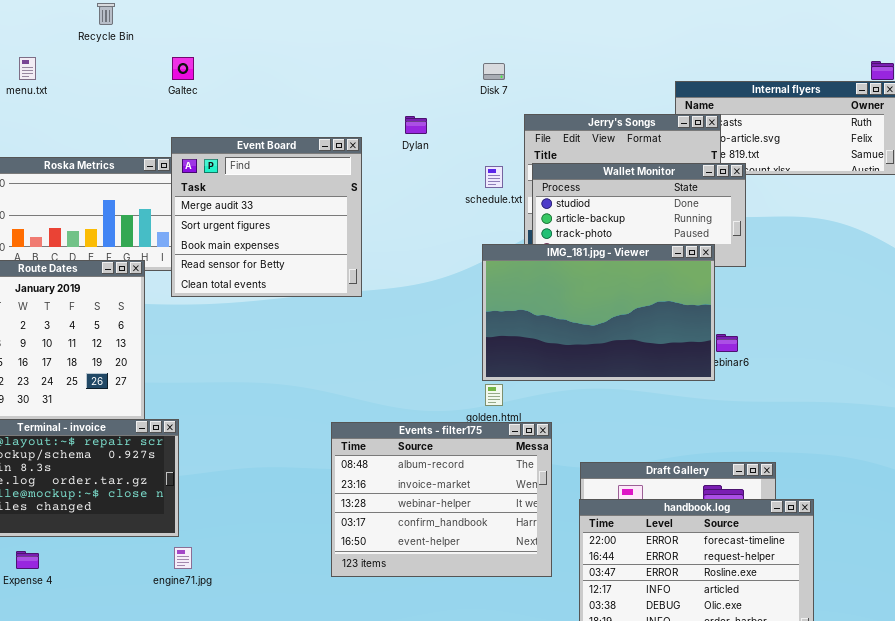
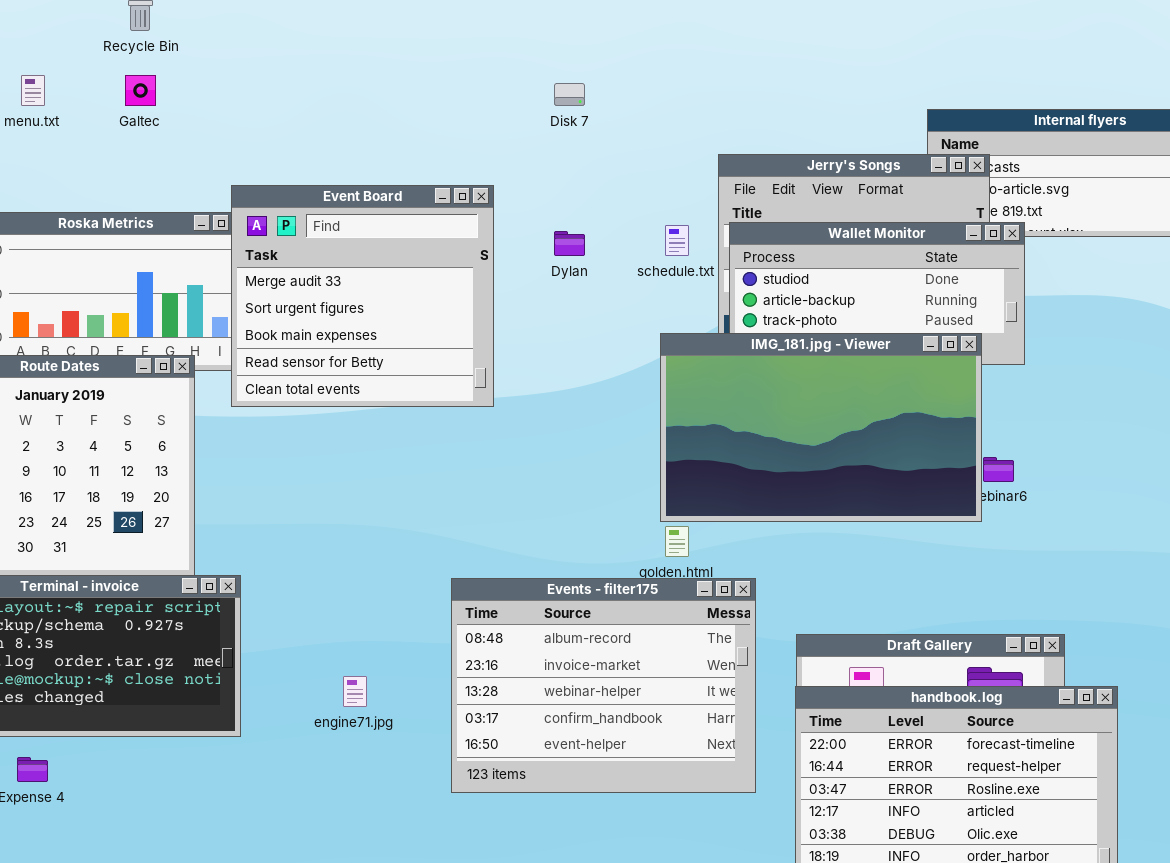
Galtec: [172,57,194,80] -> [125,75,156,106], moved
Disk 7: [483,63,505,80] -> [554,83,585,106], moved
Dylan: [405,116,427,134] -> [554,231,585,256], moved
engine71.jpg: [174,547,192,569] -> [343,676,367,707], moved

